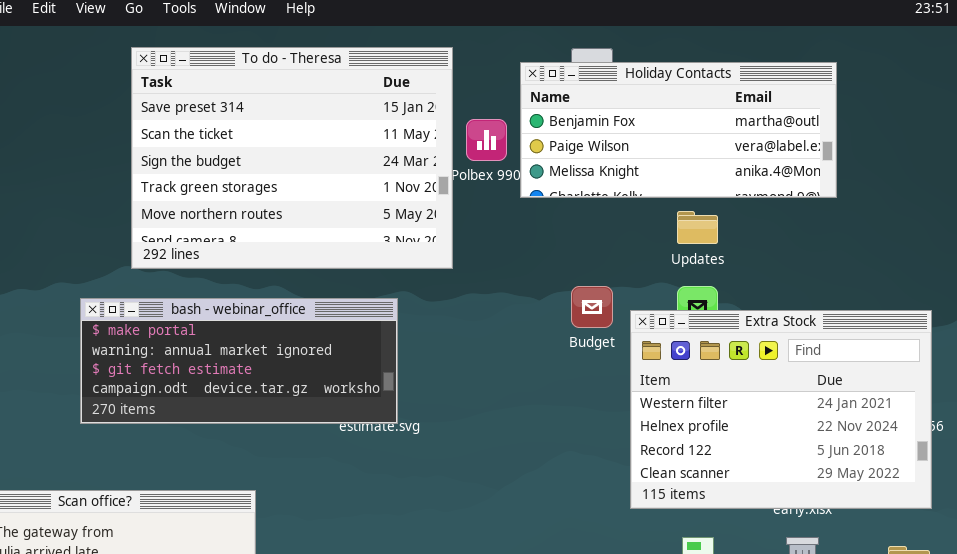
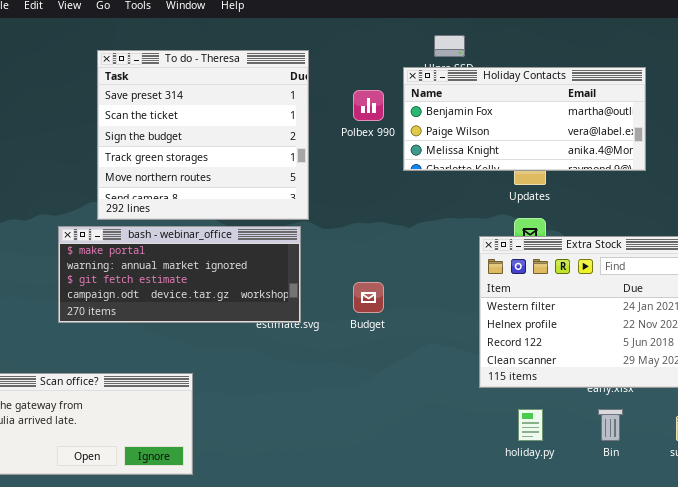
To do - Theresa: [131,47,453,269] -> [97,50,309,220], moved, resized
Holiday Contacts: [520,62,837,198] -> [403,67,646,171], moved
Budget: [571,286,613,328] -> [353,282,384,313], moved

